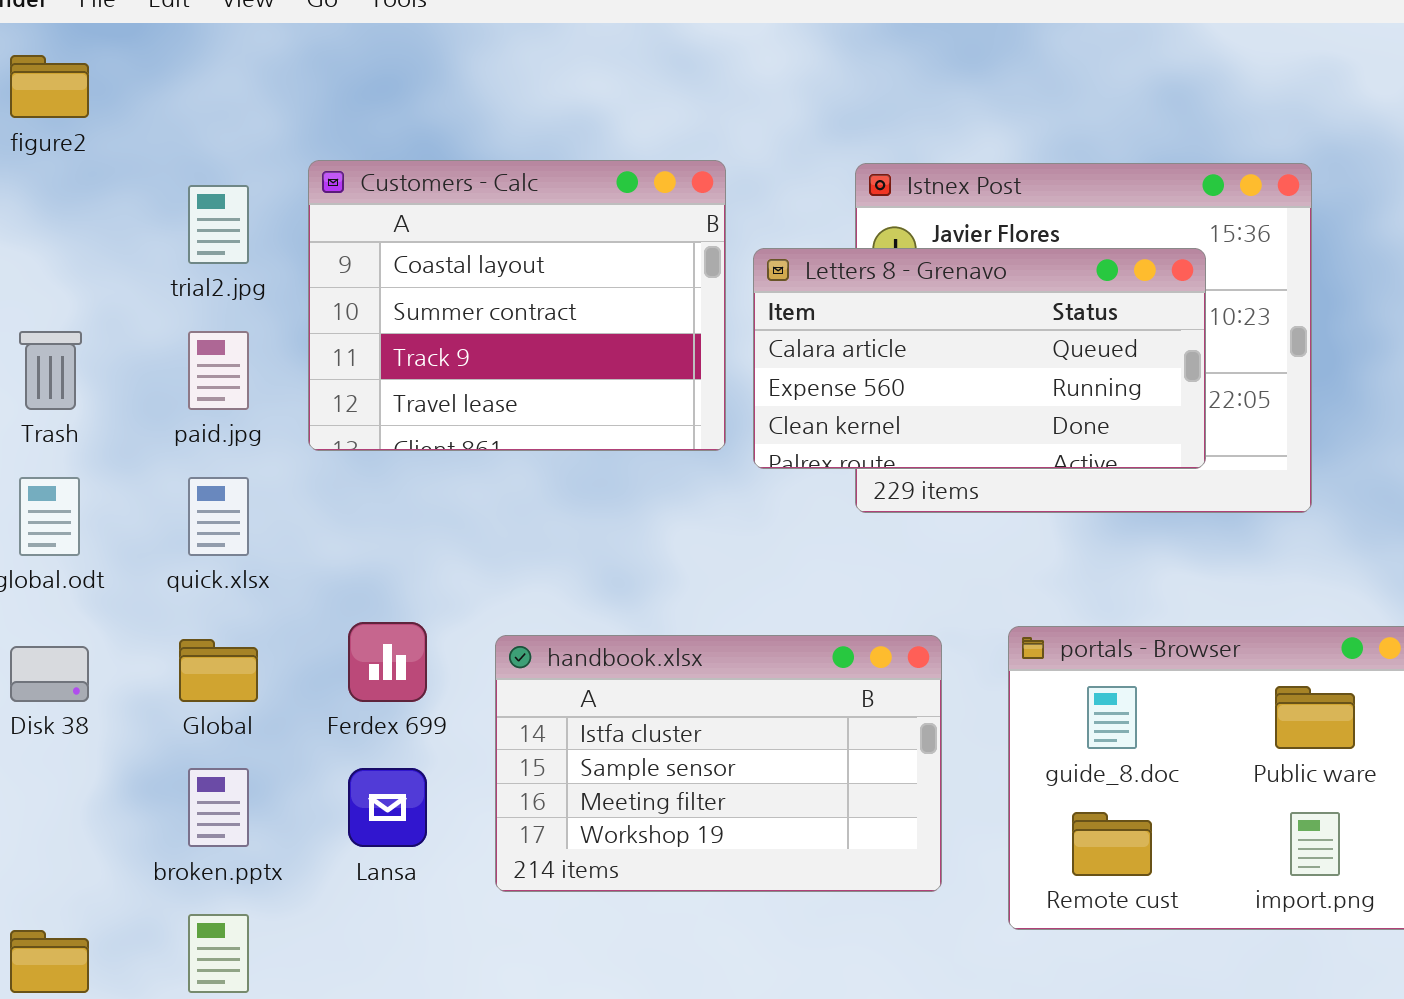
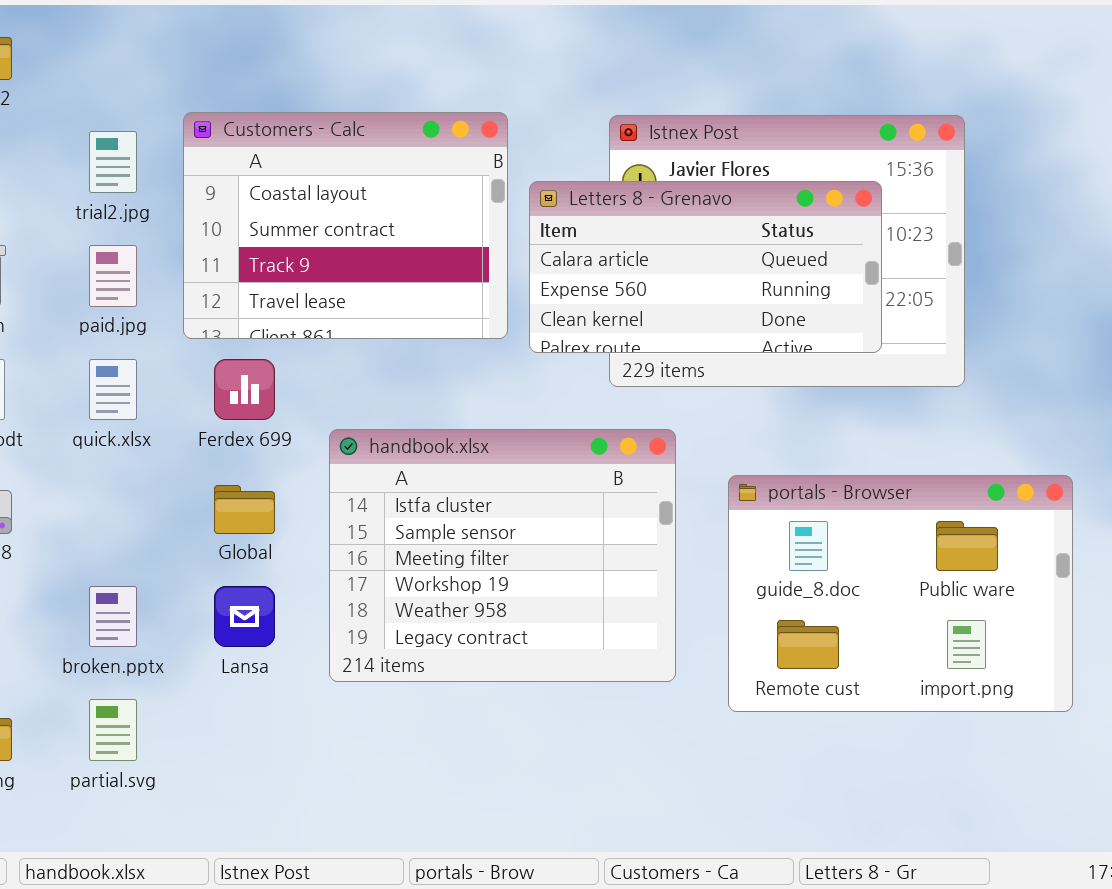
Ferdex 699: [348,622,427,702] -> [214,359,275,420], moved
handbook.xlsx: [495,635,942,892] -> [329,429,676,682], resized
Global: [179,639,258,702] -> [214,485,275,534], moved

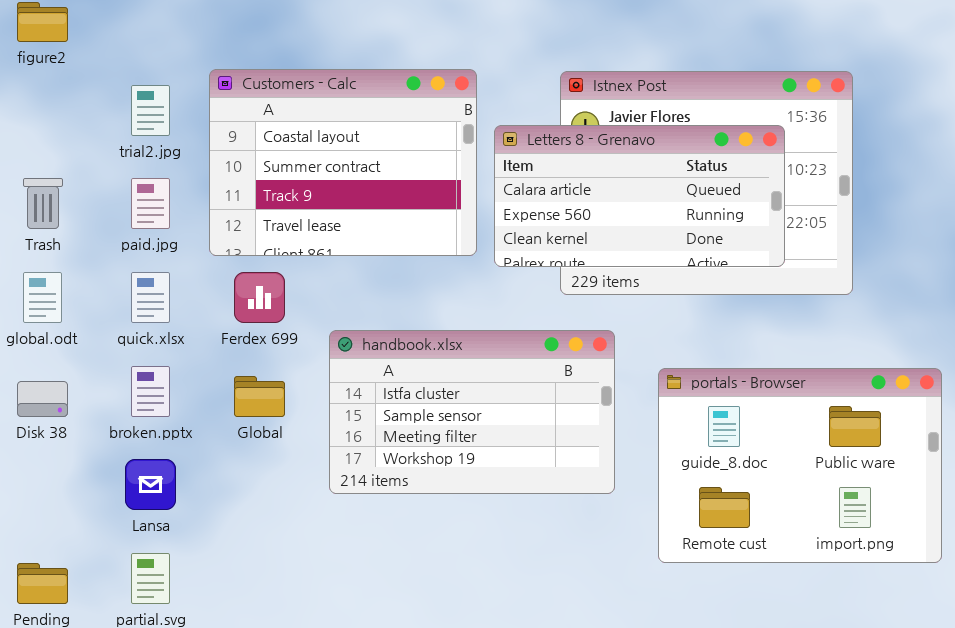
handbook.xlsx: [329,429,676,682] -> [329,330,615,494], resized
broken.pptx: [89,586,137,647] -> [131,366,170,417], moved
Lansa: [214,586,275,647] -> [125,459,176,510], moved

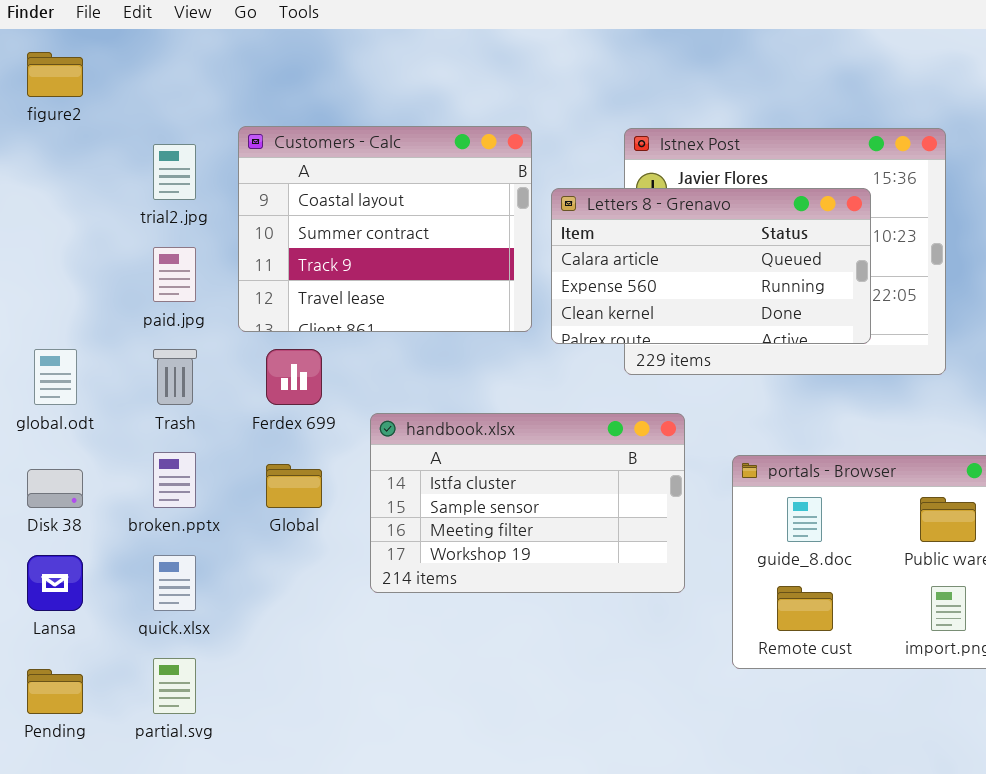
Trash: [23,178,63,229] -> [153,349,197,405], moved
quick.xlsx: [131,272,170,323] -> [153,555,196,611], moved
Lansa: [125,459,176,510] -> [27,555,83,611], moved

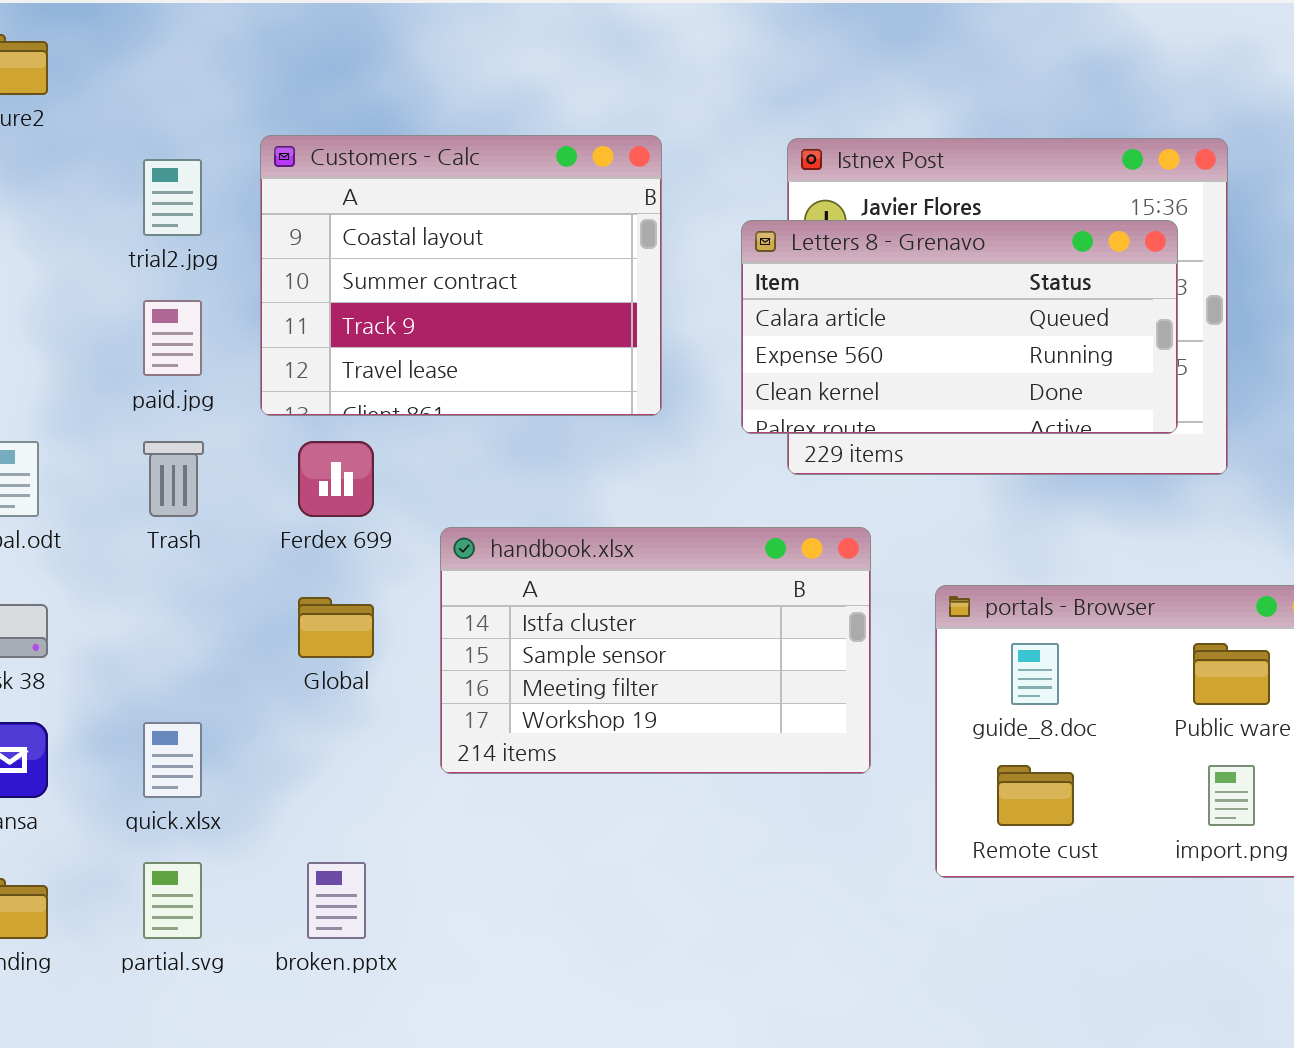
Letters 8 - Grenavo: [551,188,871,344] -> [741,220,1178,434], moved
broken.pptx: [153,452,196,508] -> [307,862,366,939], moved

